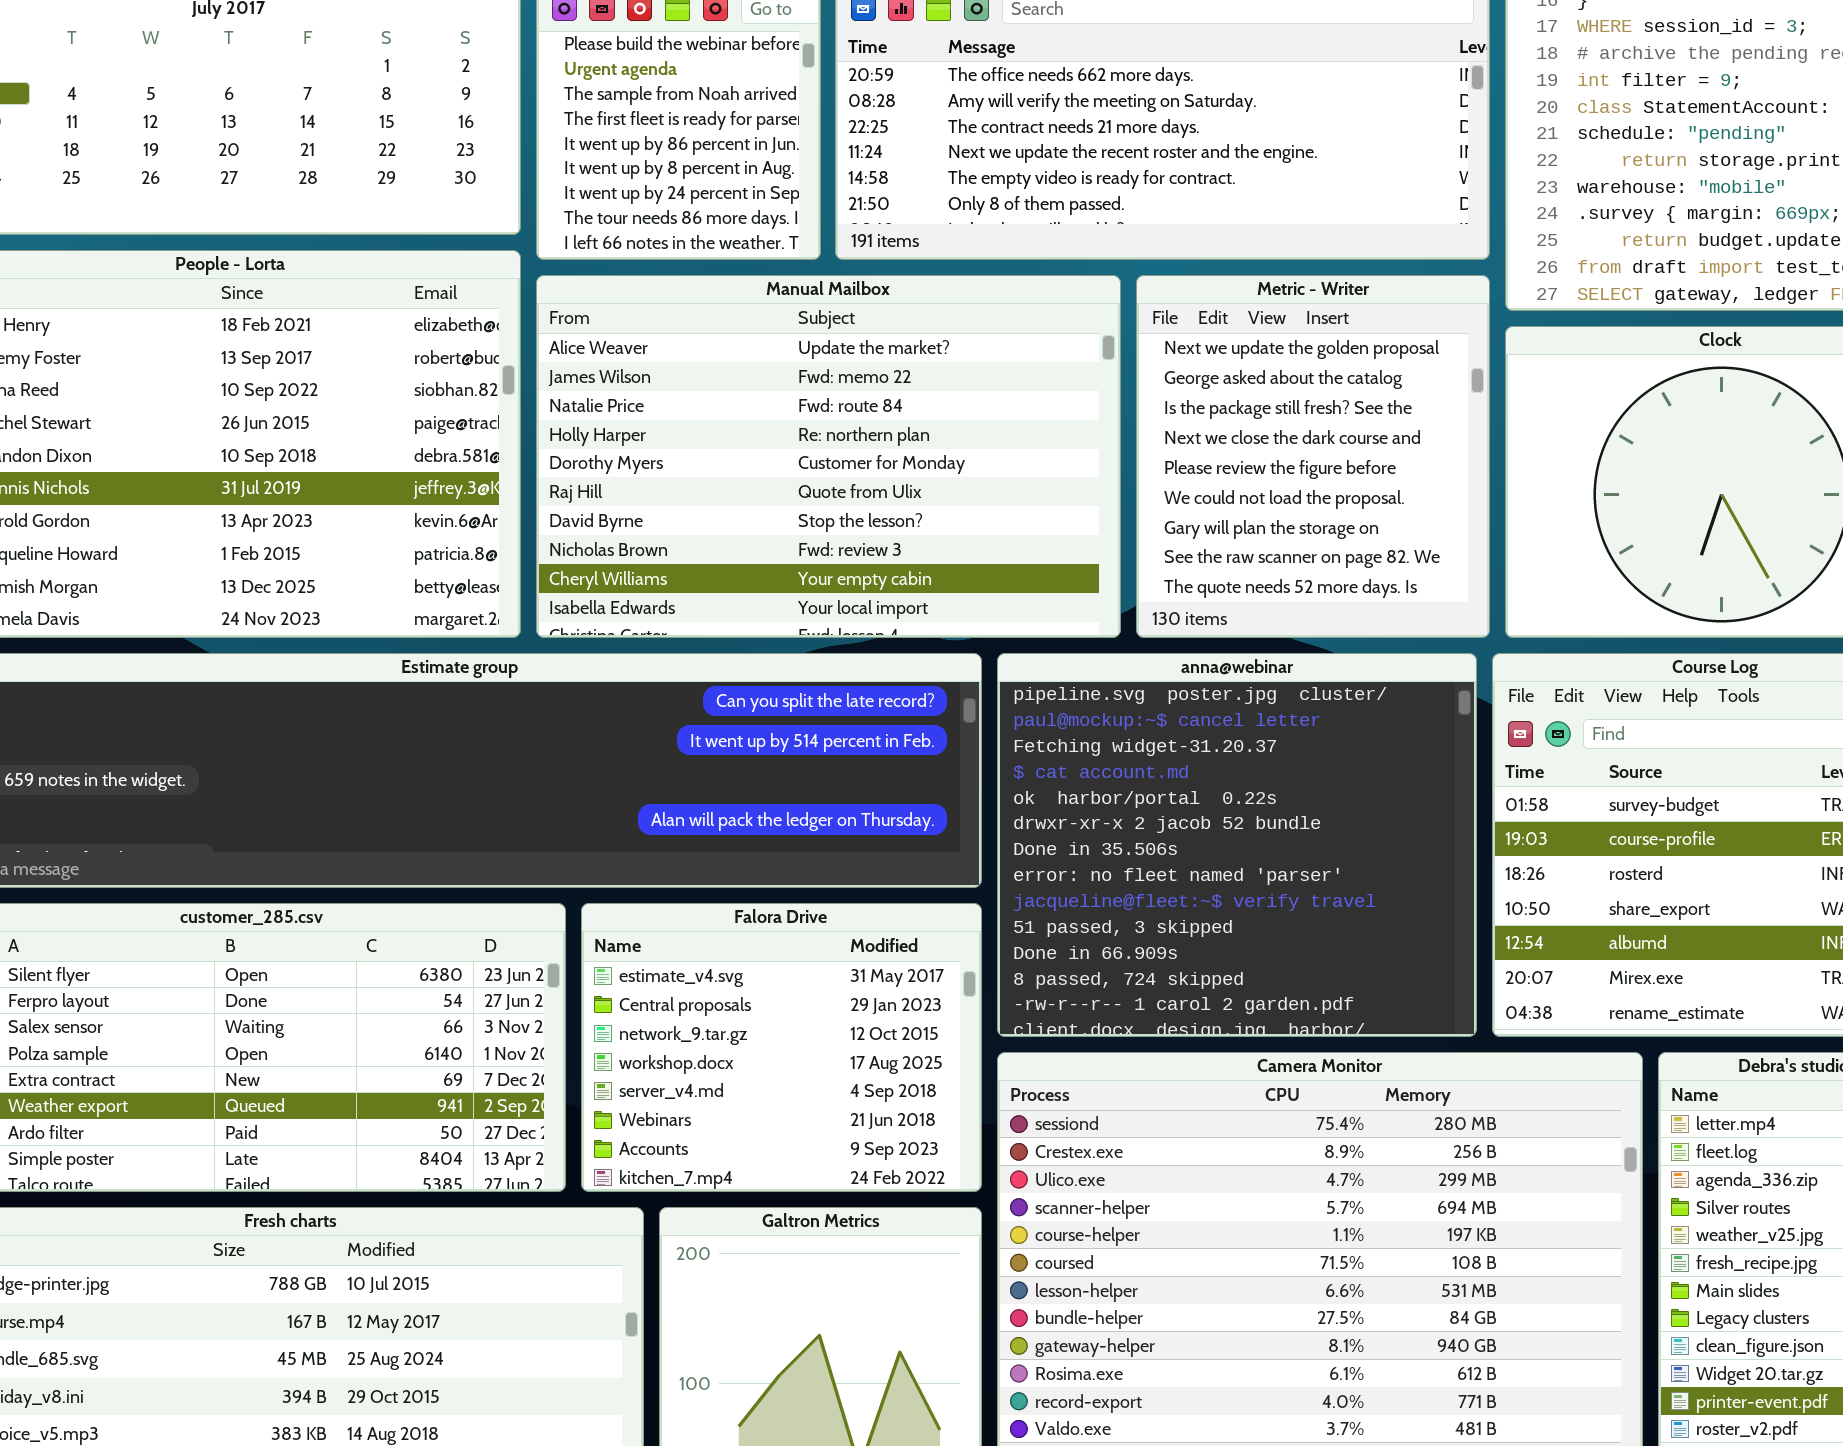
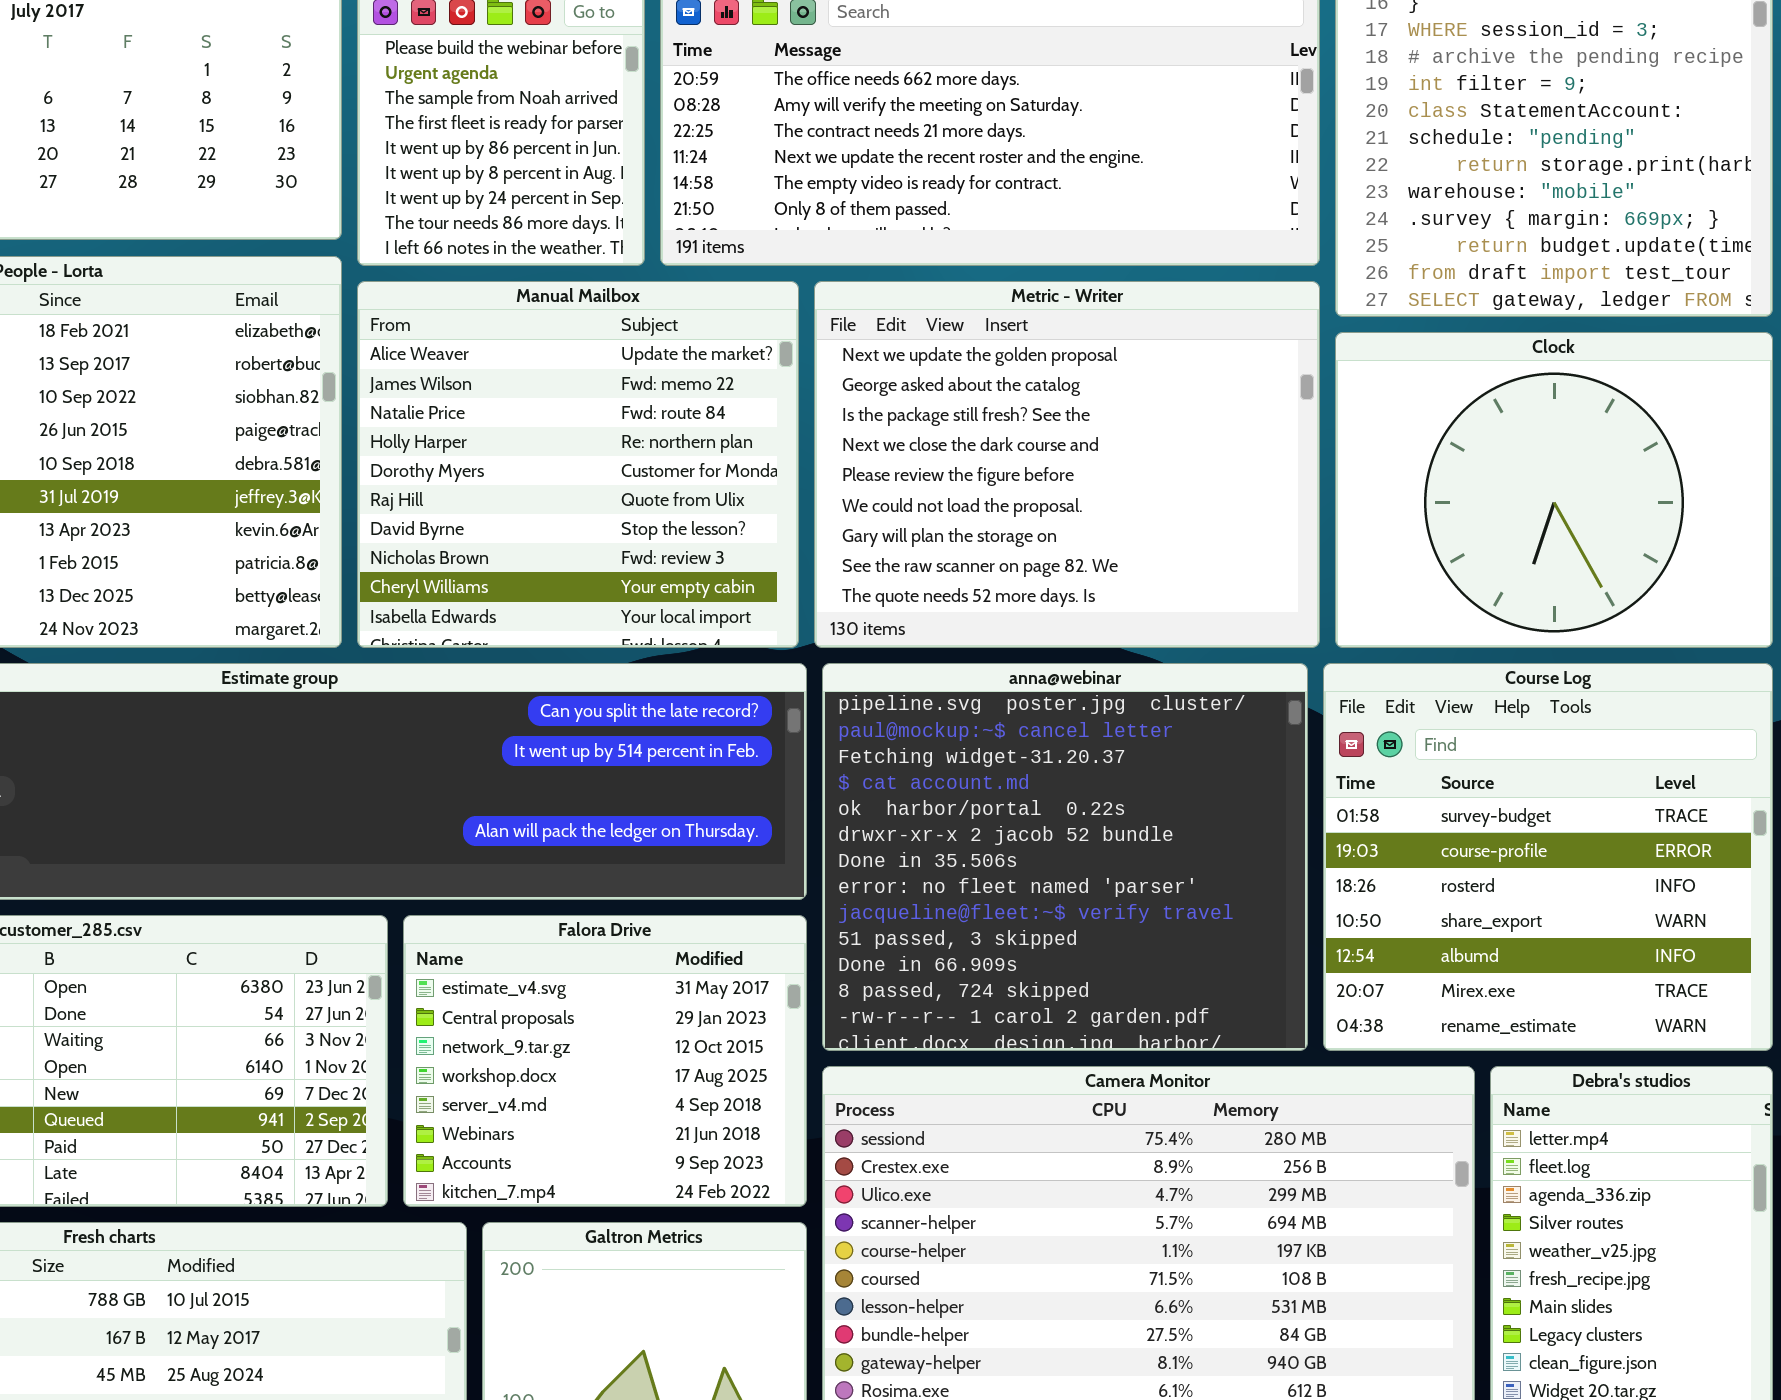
Manual Mailbox: [536,275,1121,638] -> [357,281,799,648], resized
Metric - Writer: [1136,275,1490,638] -> [814,281,1320,648], resized

